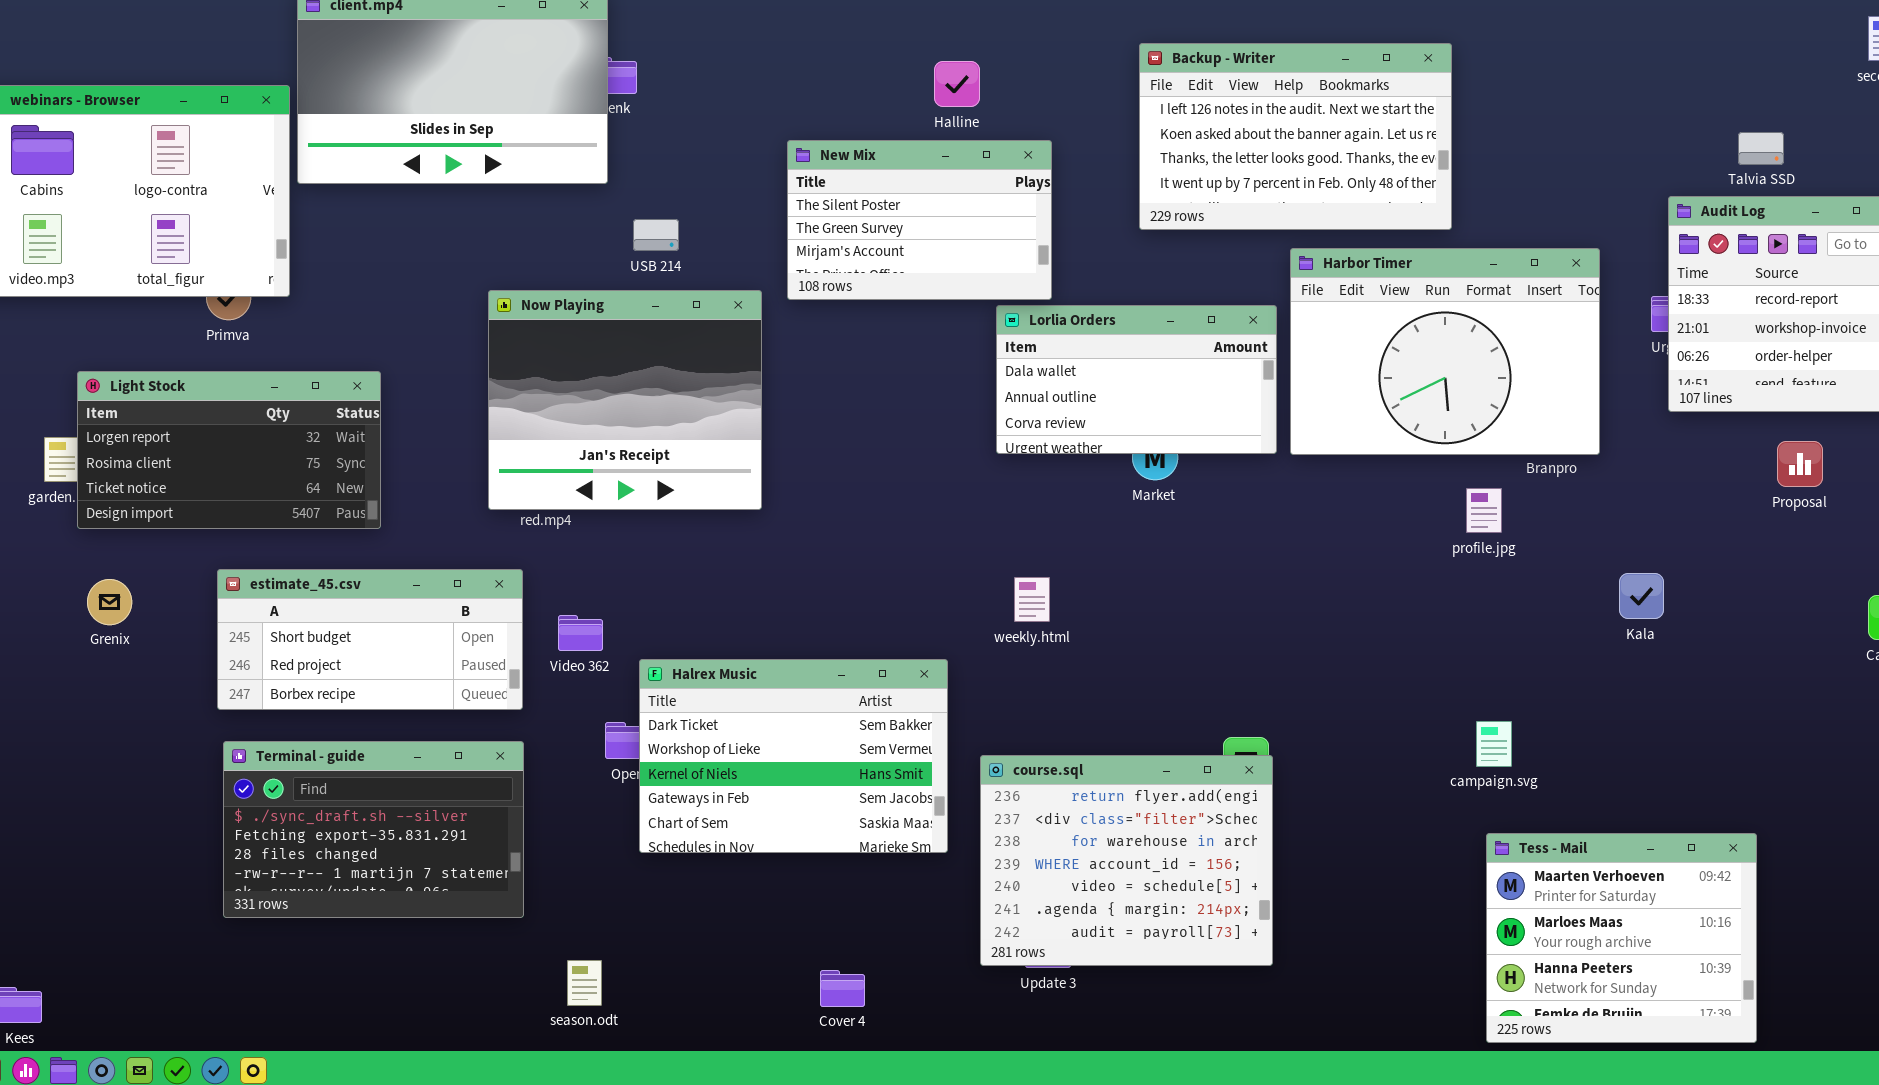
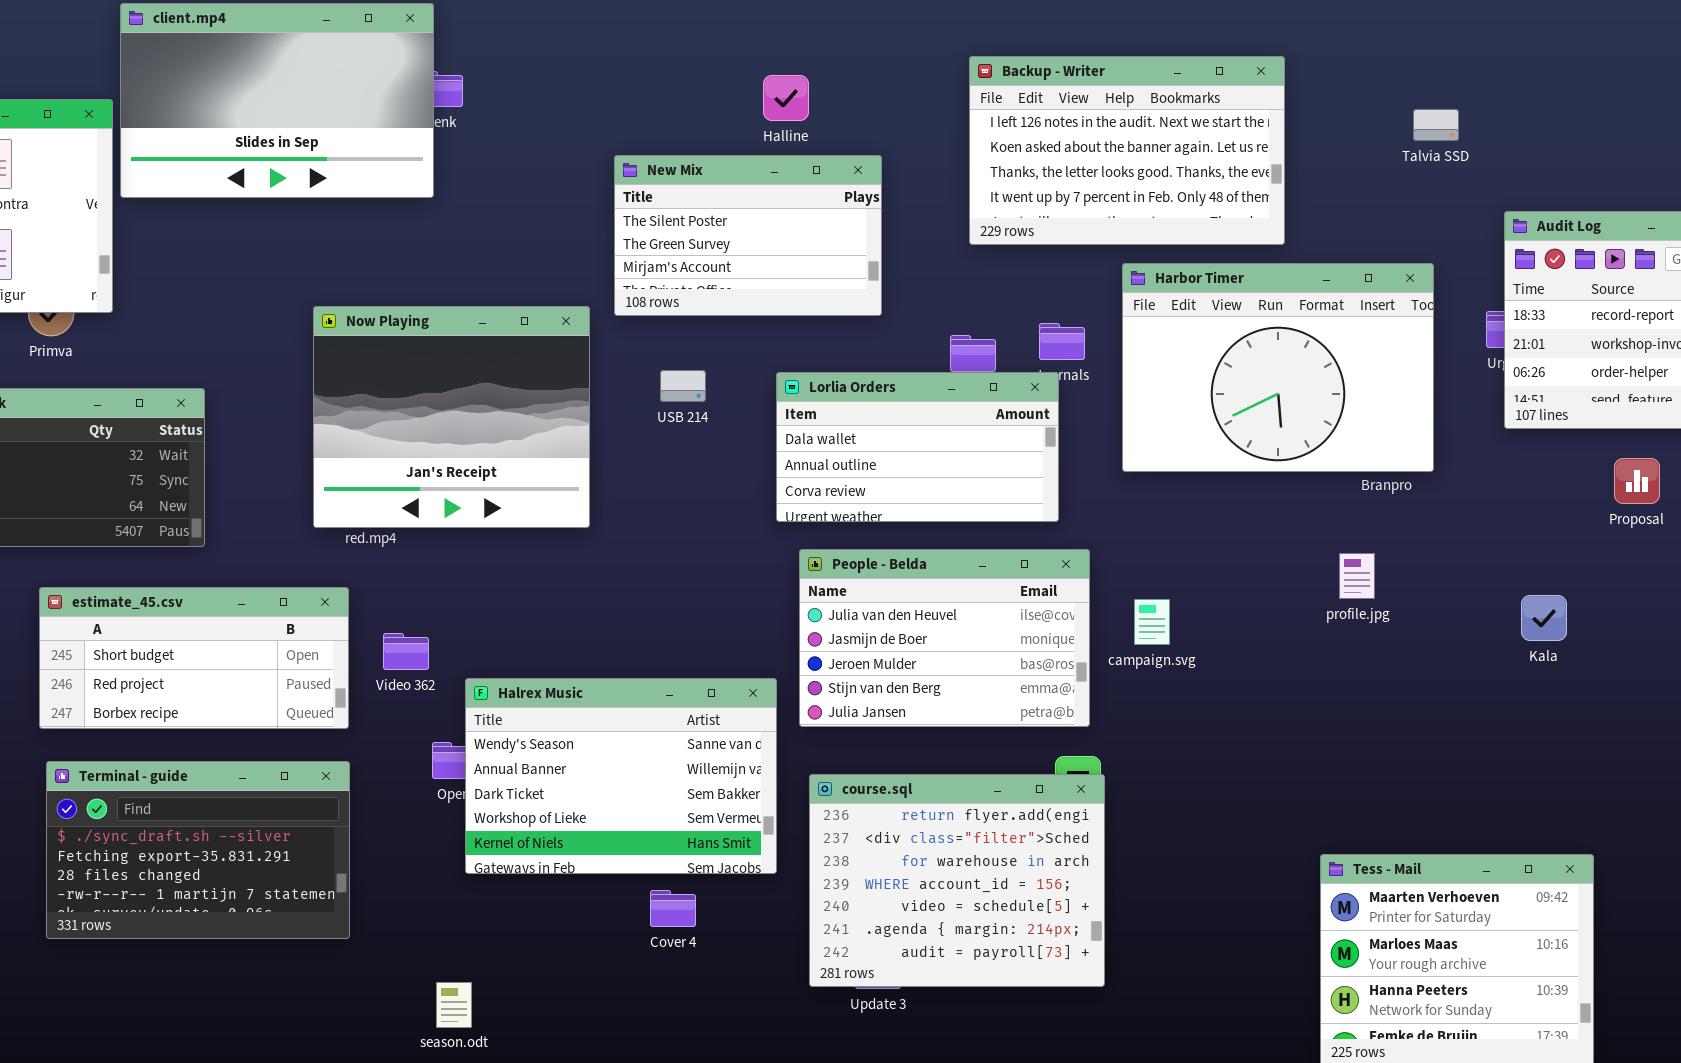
Talvia SSD: [1738,132,1784,165] -> [1413,109,1459,141], moved
USB 214: [633,219,679,251] -> [660,370,706,402], moved
Lorlia Orders: [996,305,1277,454] -> [776,372,1059,522], moved
profile.jpg: [1466,488,1502,533] -> [1339,553,1375,599], moved
People - Belda: none -> [799,549,1090,727], opened
Kala: [1619,573,1664,619] -> [1521,595,1567,641], moved
Halrex Music: [639,659,948,853] -> [465,678,777,874], scrolled up 2 rows
campaign.svg: [1476,721,1512,767] -> [1134,599,1170,645], moved
season.odt: [567,960,602,1006] -> [436,982,472,1028], moved
Cover 4: [820,970,865,1007] -> [650,890,696,927], moved

